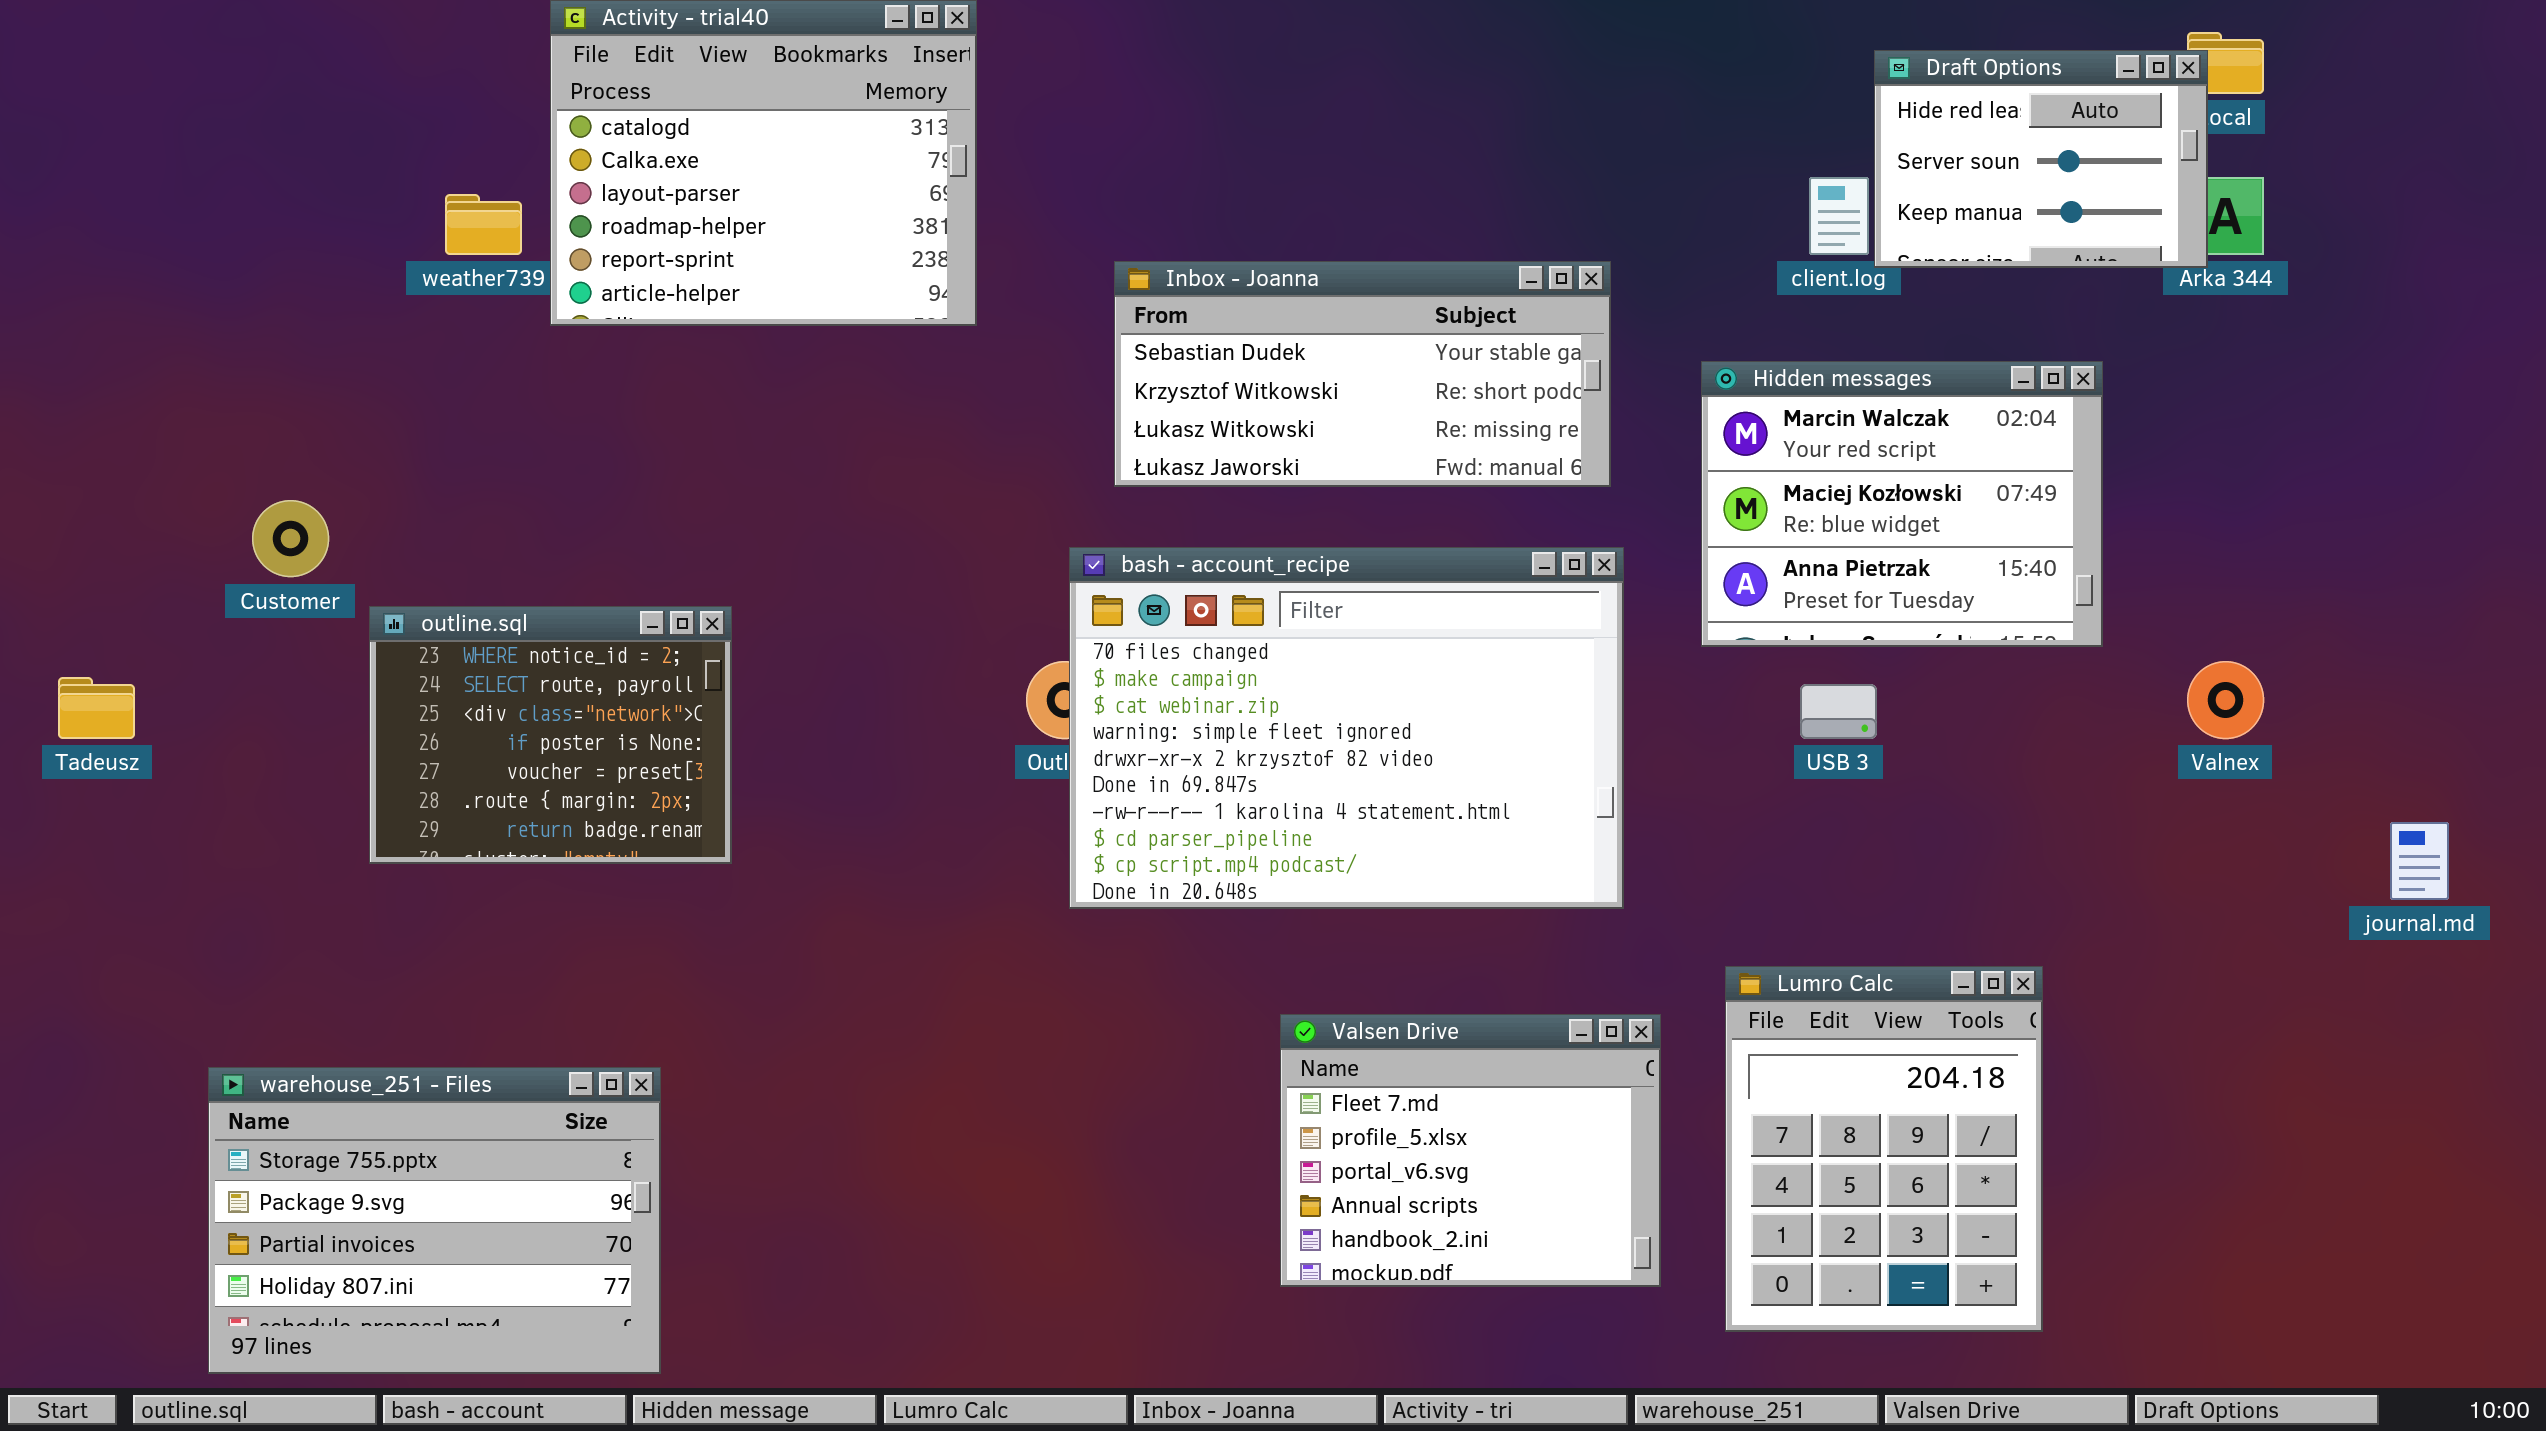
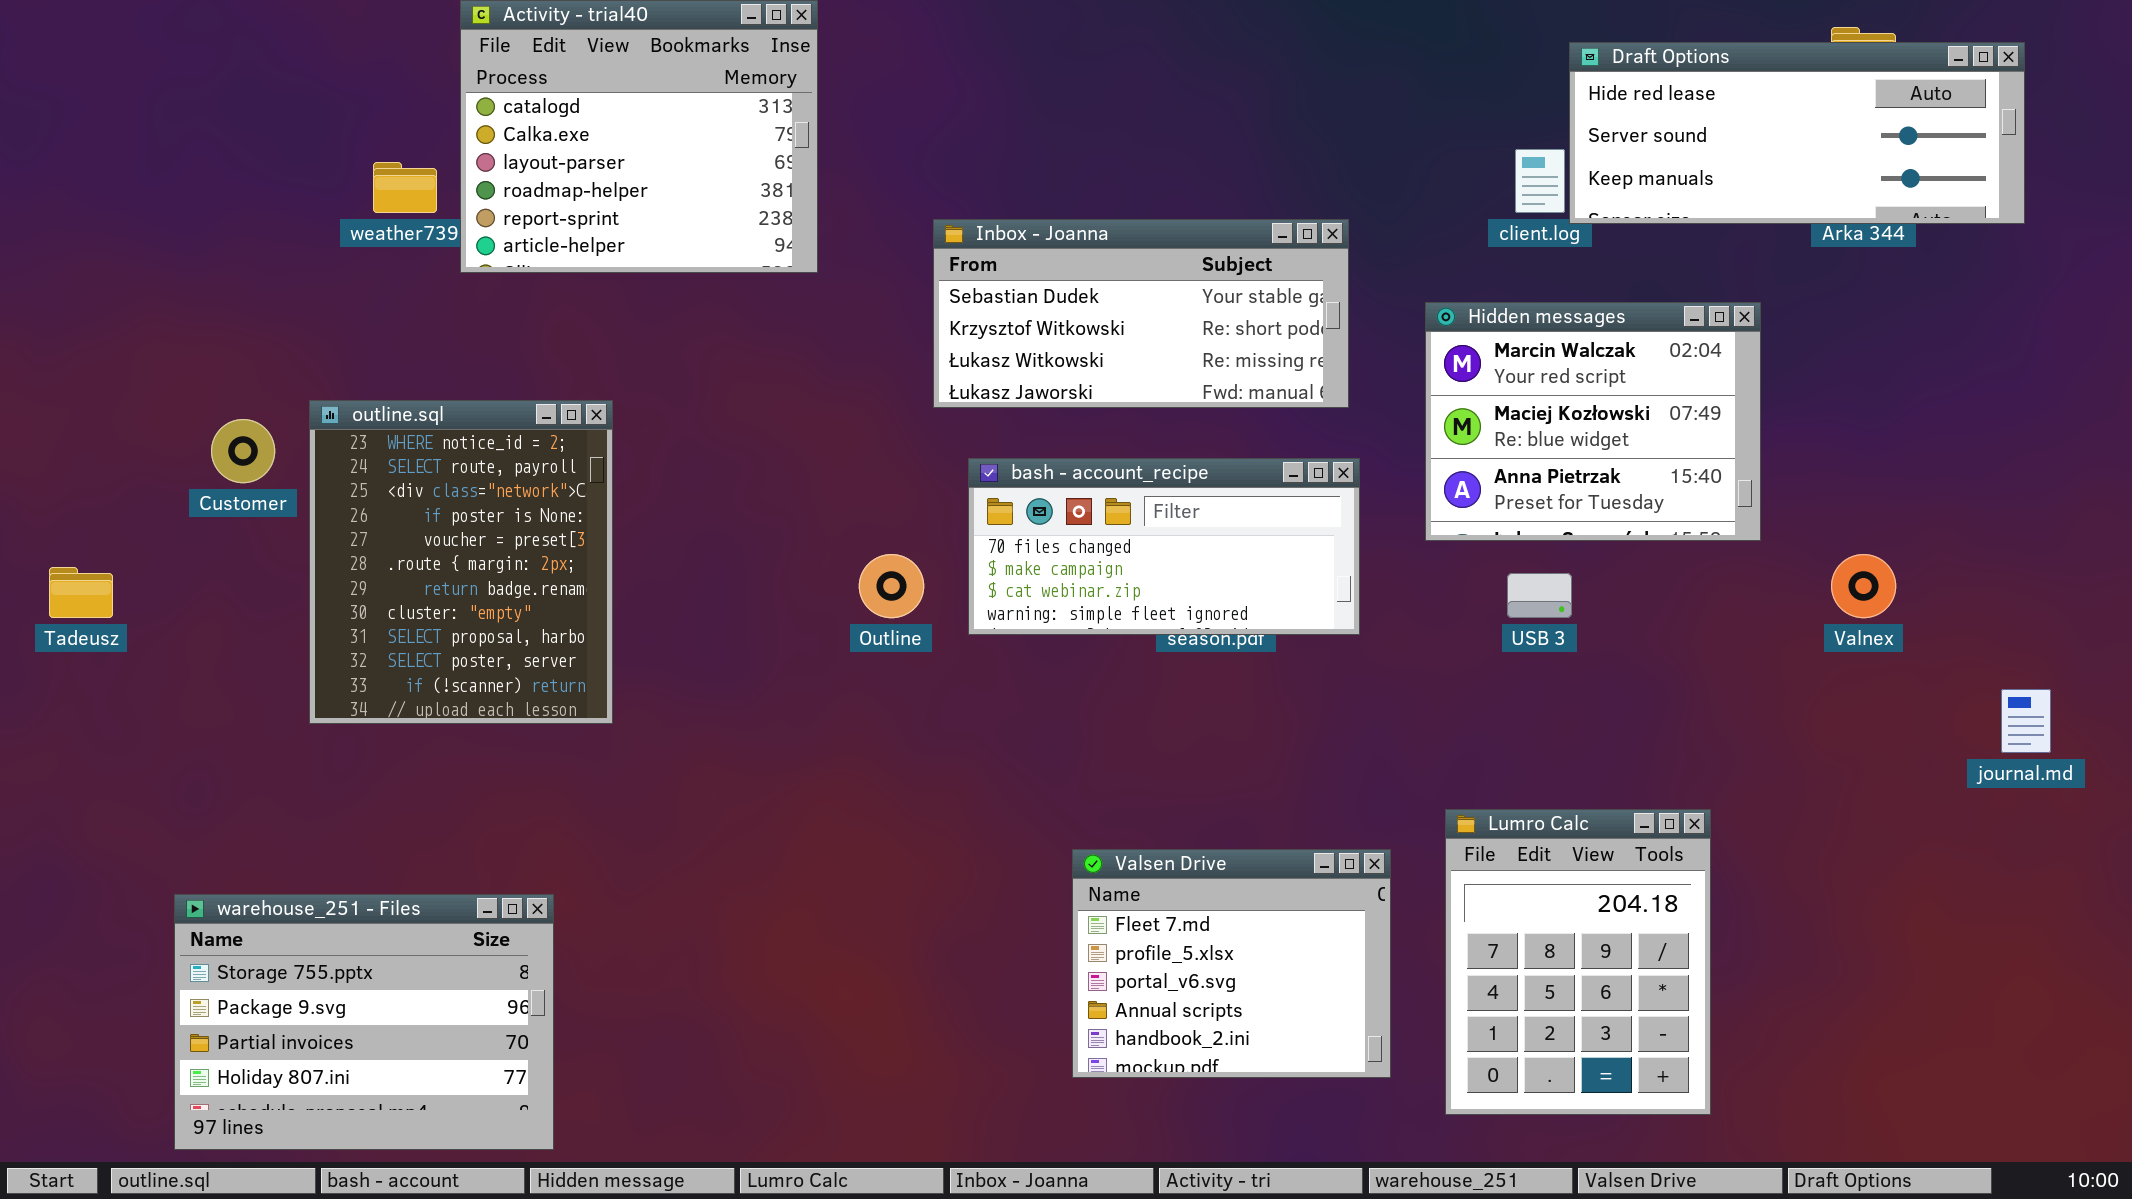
Draft Options: [1874,50,2208,268] -> [1569,42,2025,224], resized
bash - account_recipe: [1069,547,1624,909] -> [968,458,1360,635], resized
outline.sql: [369,606,732,864] -> [309,400,613,724], resized

